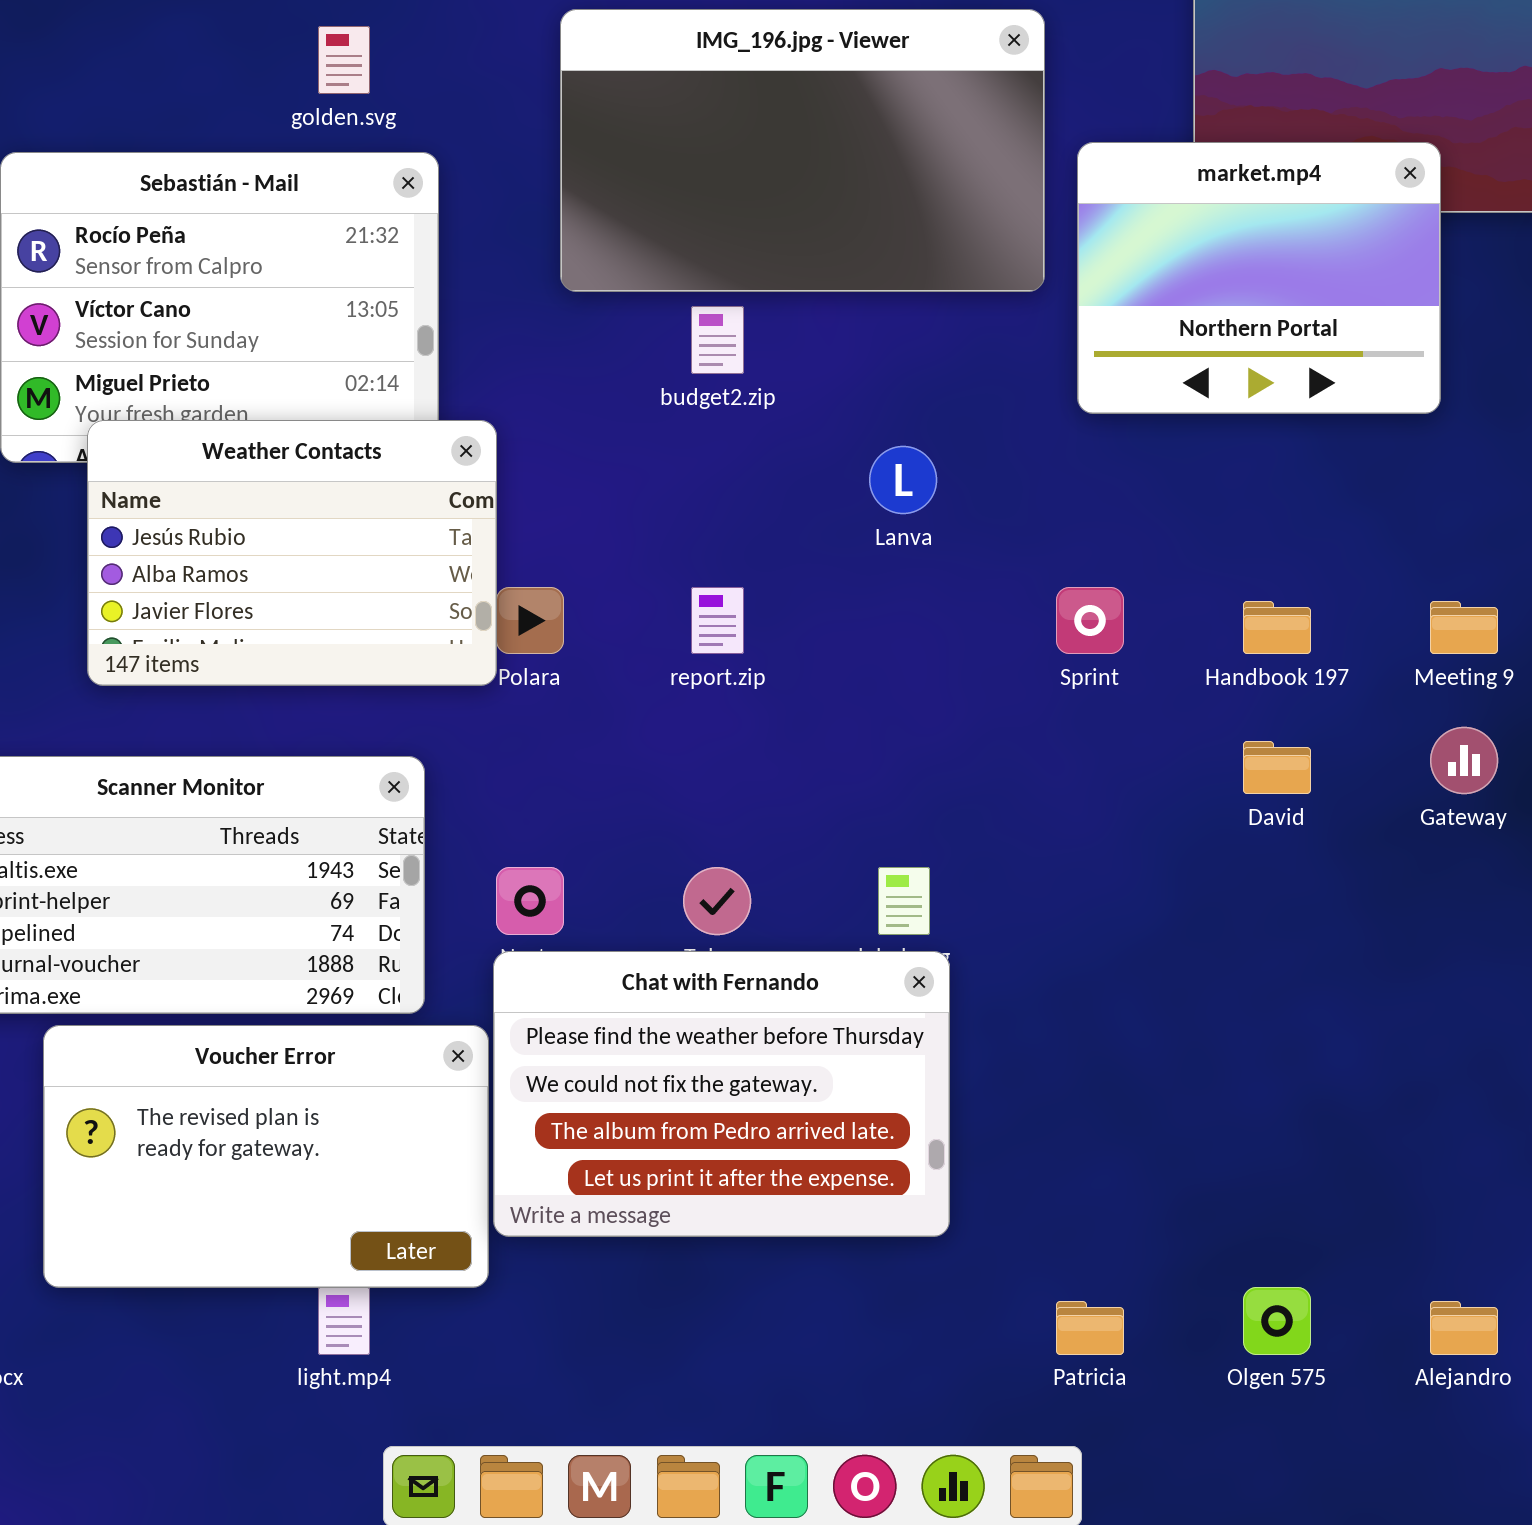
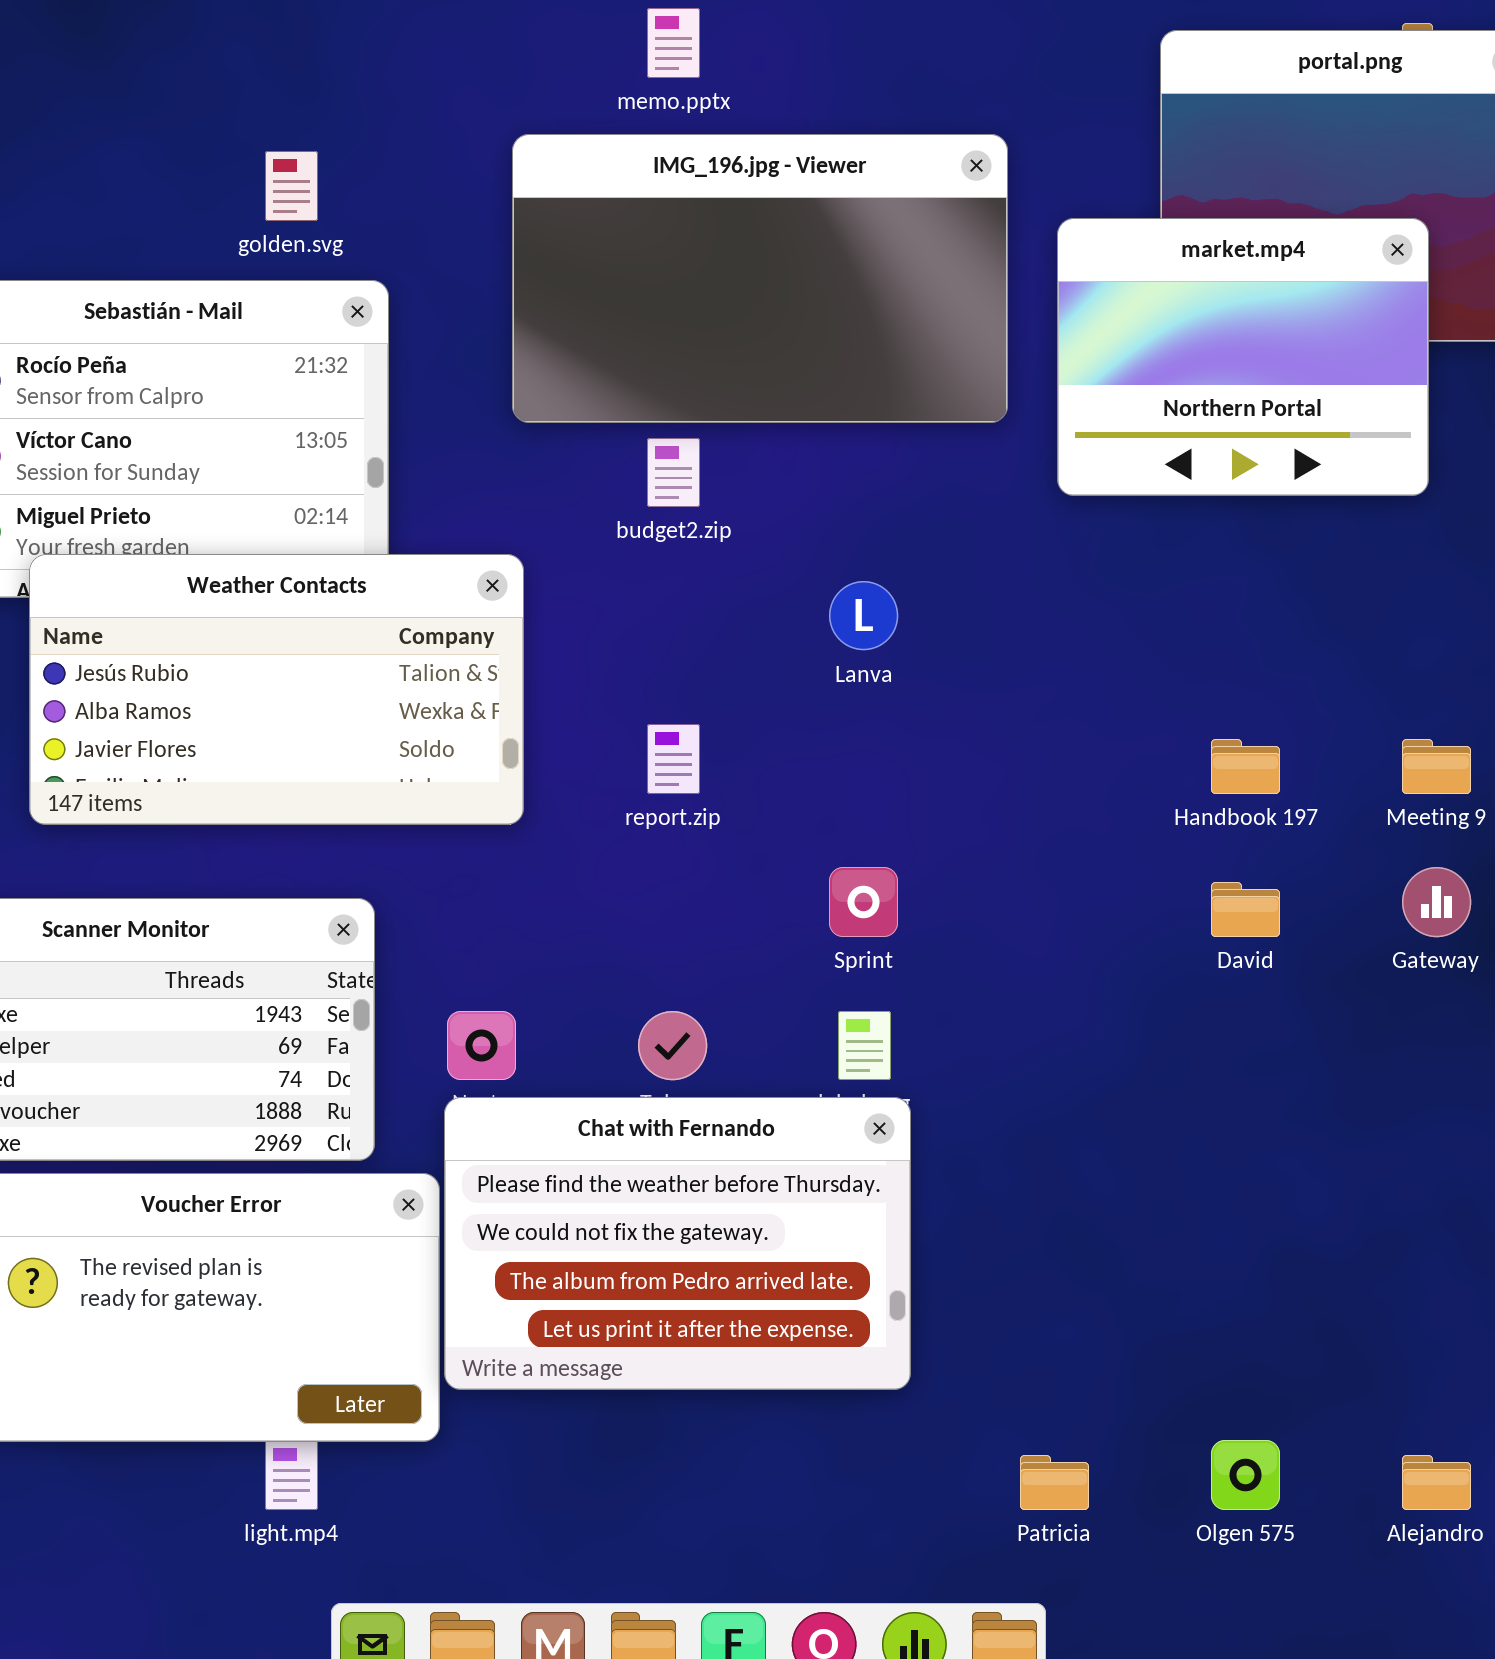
market.mp4: [1077,142,1441,414] -> [1057,218,1429,496], moved
Weather Contacts: [87,420,497,686] -> [29,554,524,825], resized
Sprint: [1056,587,1124,654] -> [829,867,898,937], moved

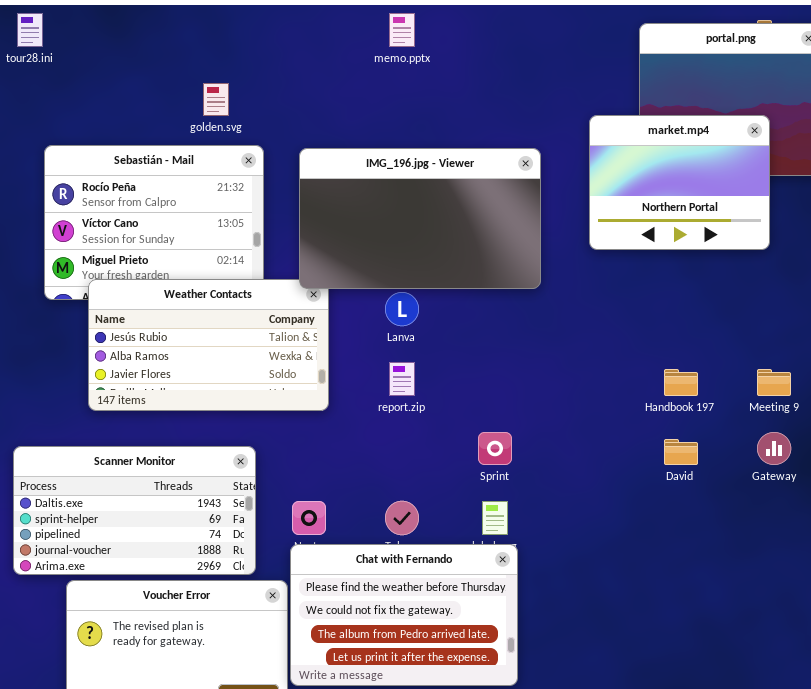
IMG_196.jpg - Viewer: [512,134,1008,423] -> [299,148,541,289], moved
Lanva: [829,581,898,650] -> [385,292,419,326], moved

